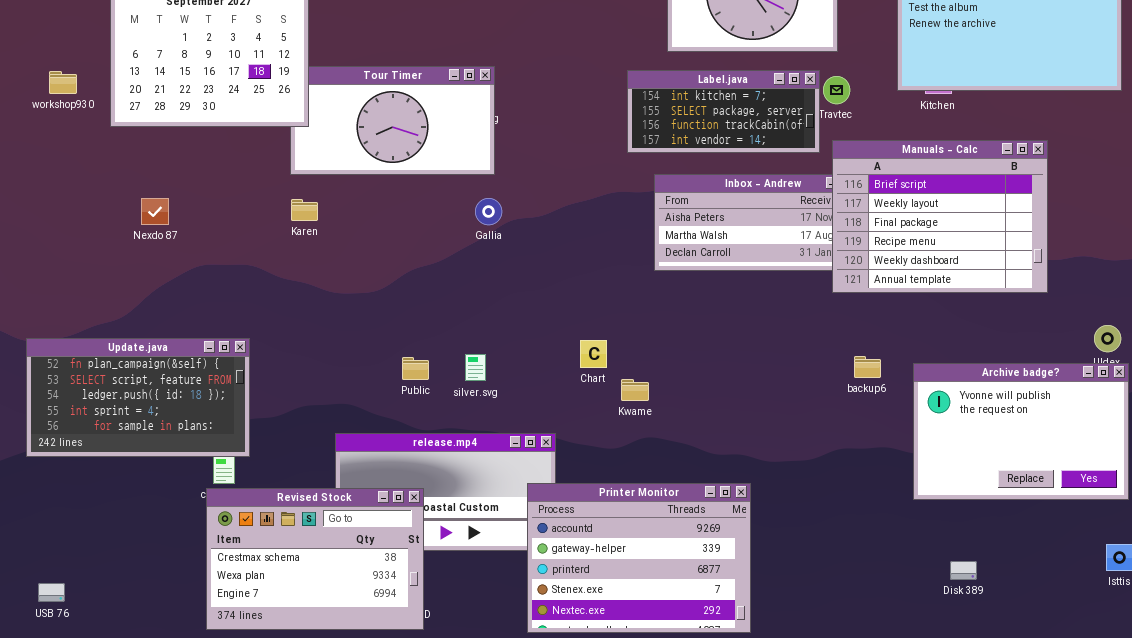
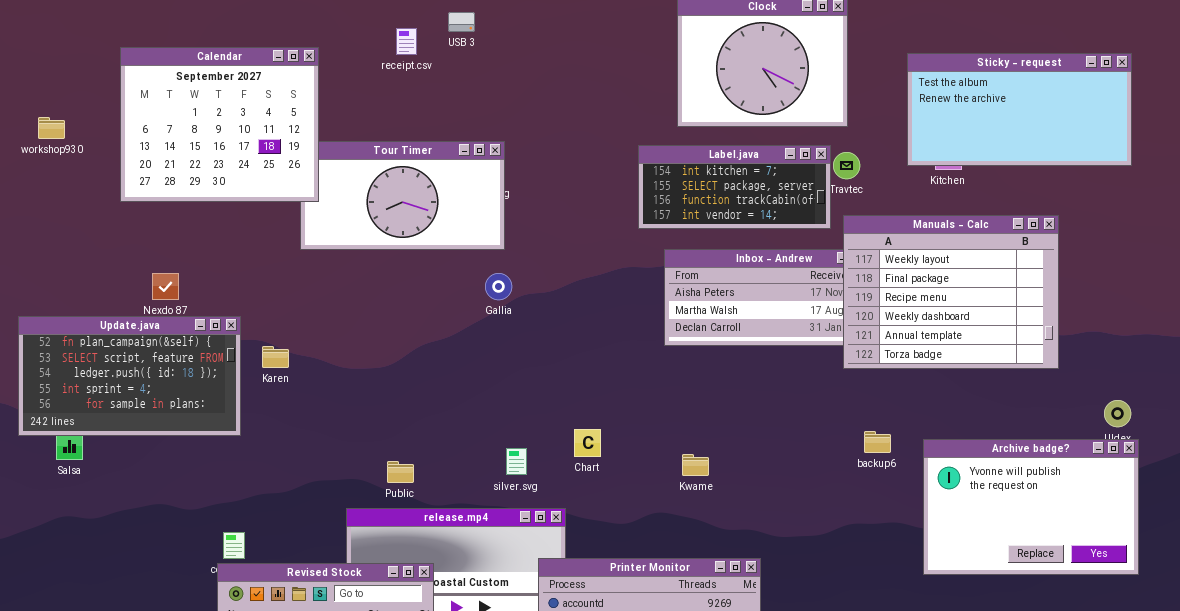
workshop930: [49,71,77,94] -> [38,117,65,139], moved
Manuals - Calc: [832,140,1048,293] -> [843,215,1059,369], scrolled down 1 row
Karen: [291,199,318,221] -> [262,346,289,368], moved
Update.java: [26,338,250,457] -> [18,316,241,436], moved
Chart: [580,340,607,368] -> [574,429,601,457], moved
silver.svg: [465,354,486,381] -> [506,448,527,475], moved
Public: [402,357,429,380] -> [387,461,414,483], moved
Kwame: [621,379,649,401] -> [682,454,709,476], moved

